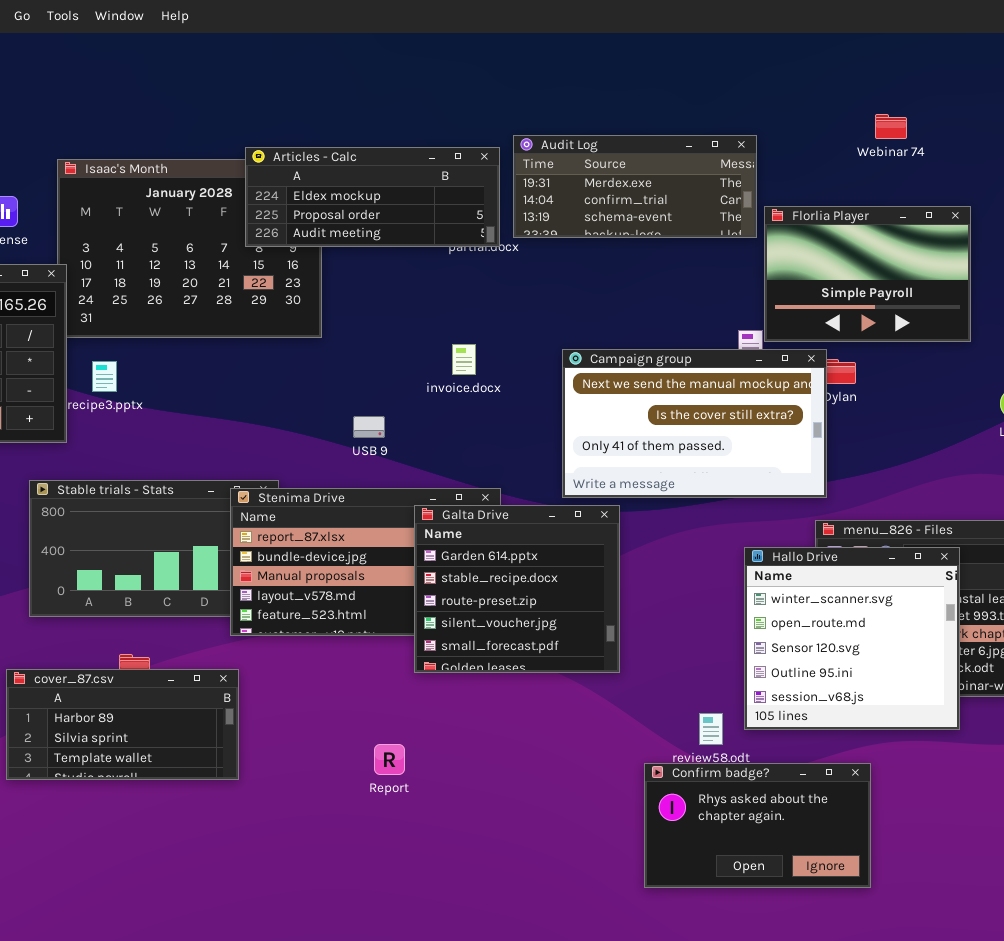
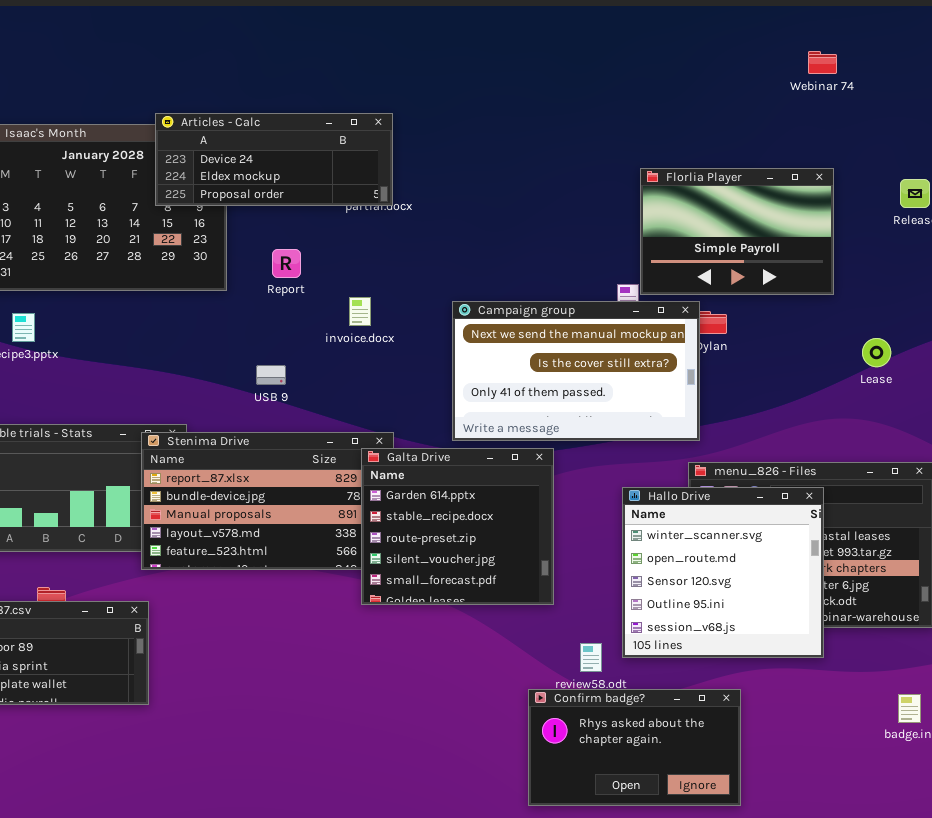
Webinar 74: [875,114,907,139] -> [808,51,837,74], moved
Audit Log: [513,135,757,238] -> none, closed
Articles - Calc: [245,147,500,247] -> [155,113,393,206], scrolled up 1 row
Galta Drive: [414,505,620,673] -> [361,448,554,605], moved
Report: [374,744,405,775] -> [272,249,301,278], moved

